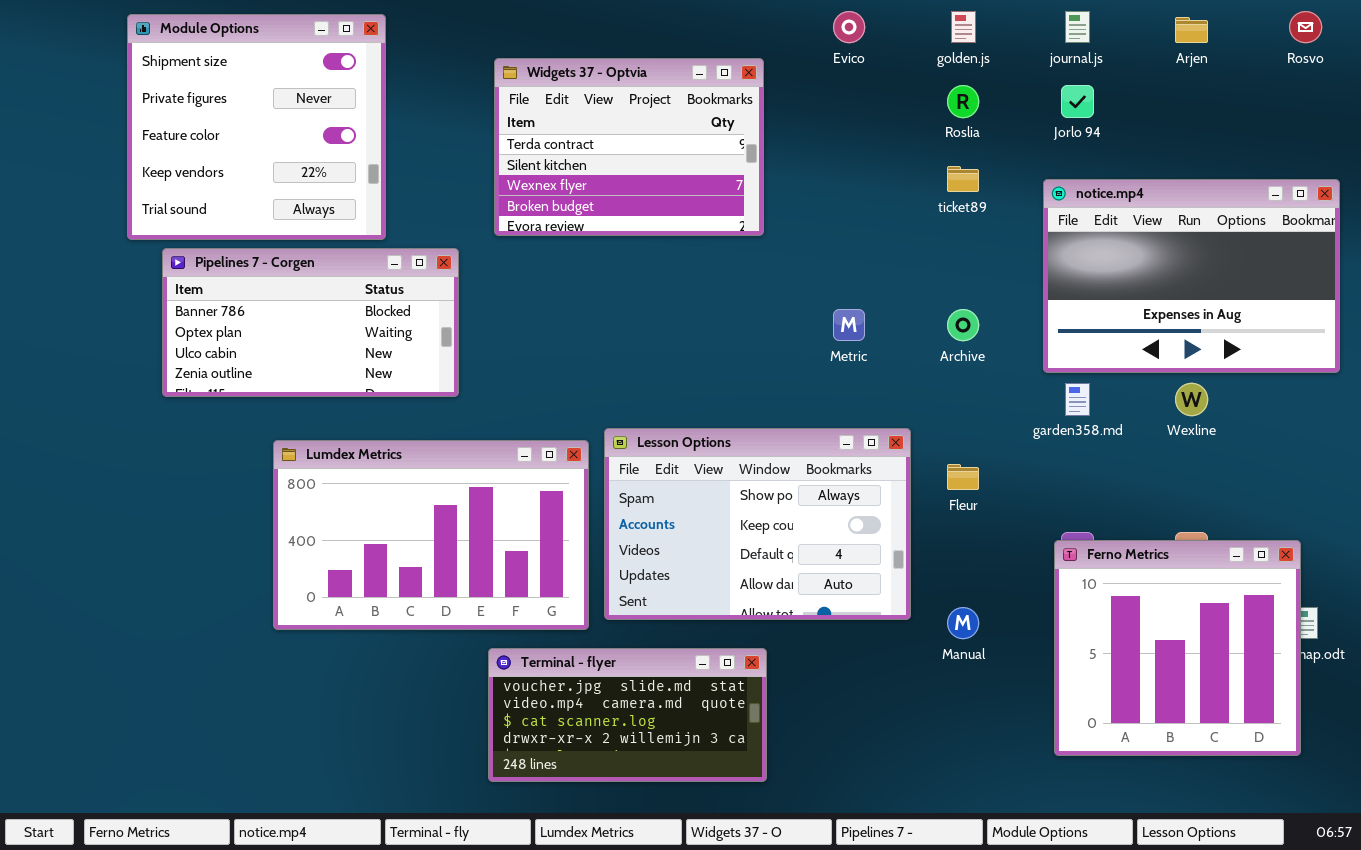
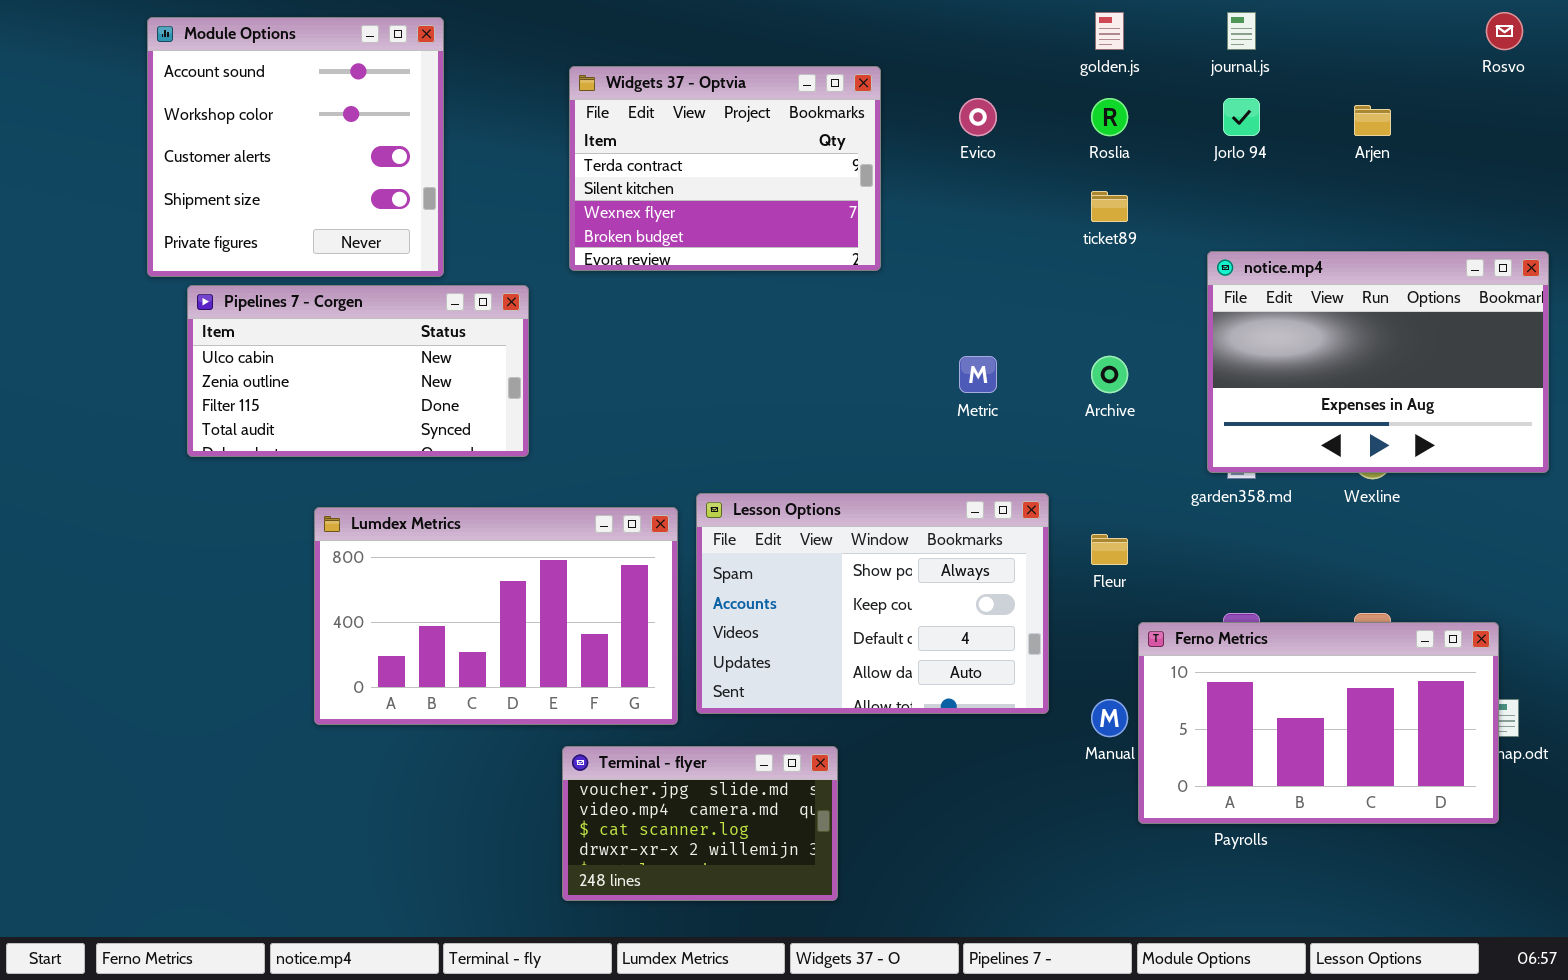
Evico: [833,11,865,43] -> [959,98,997,136], moved
Module Options: [127,14,386,240] -> [147,17,444,277], scrolled up 3 rows
Arjen: [1175,17,1208,43] -> [1354,105,1391,136], moved
notice.mp4: [1043,179,1340,373] -> [1207,251,1549,473], moved
Pipelines 7 - Corgen: [162,248,459,397] -> [187,285,529,457], scrolled down 2 rows
Ferno Metrics: [1054,540,1301,756] -> [1138,622,1499,824], resized
Terminal - flyer: [488,648,767,782] -> [562,746,838,901], resized

